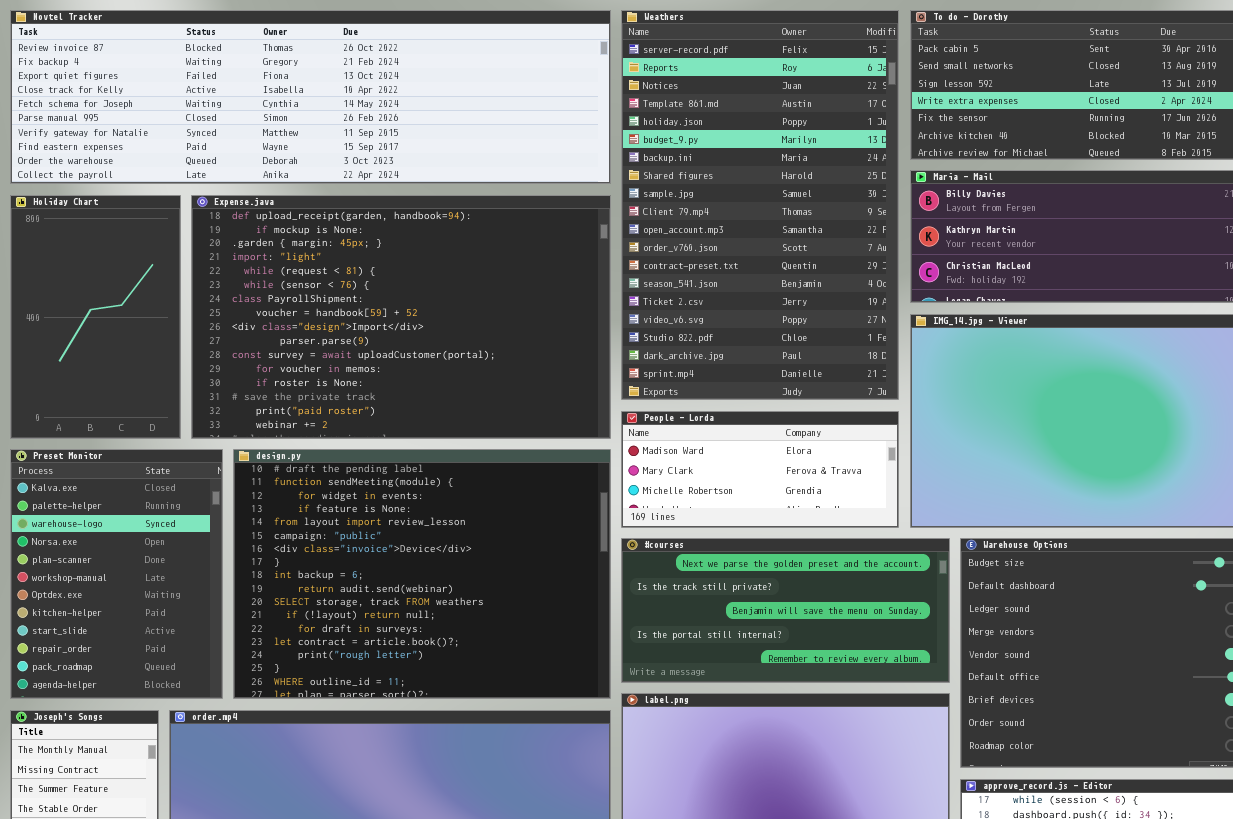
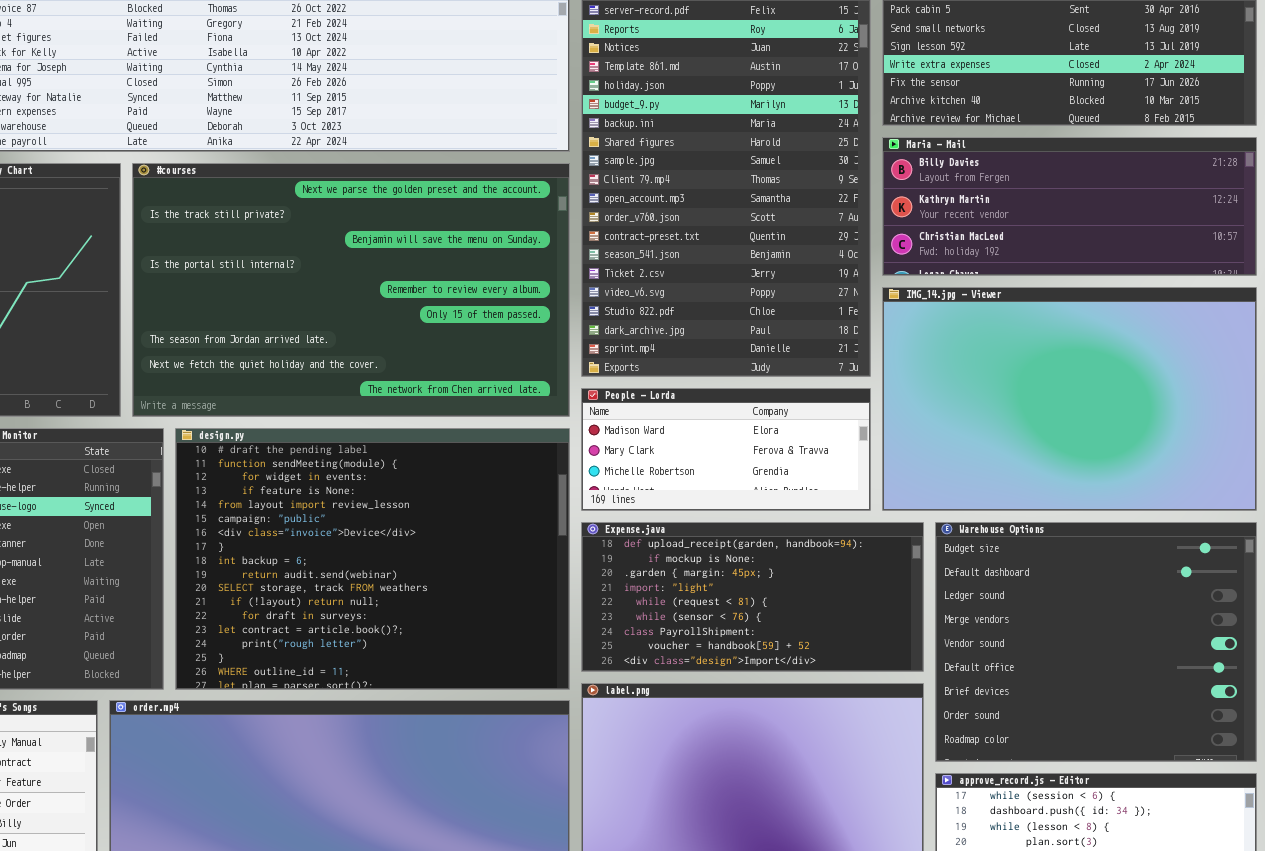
Expense.java: [191,195,611,439] -> [581,522,924,672], moved, resized
#courses: [621,538,950,683] -> [132,163,570,417], moved, resized

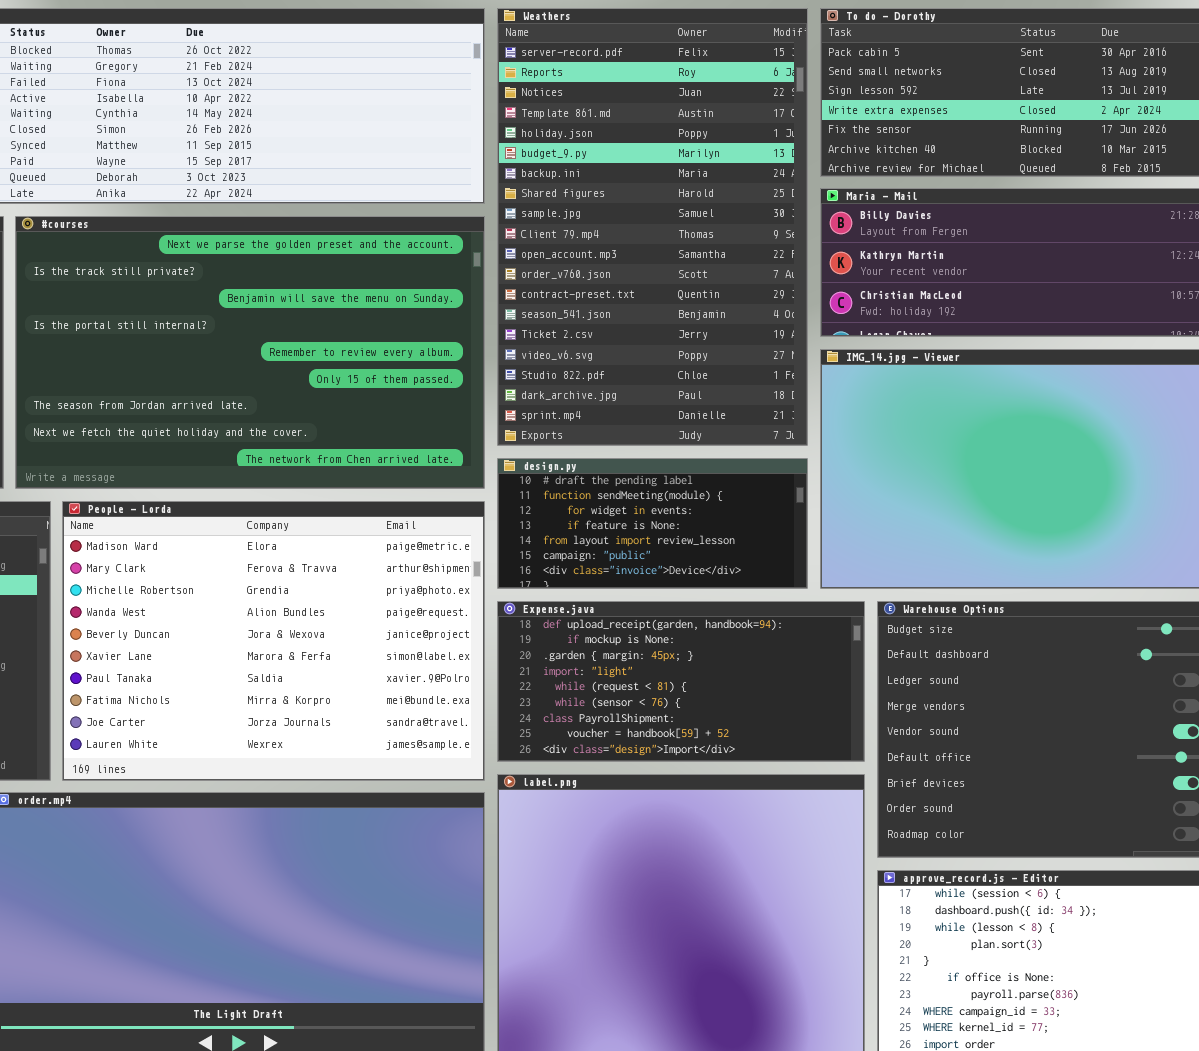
People - Lorda: [581,388,871,511] -> [62,501,485,781], moved, resized
design.py: [175,428,570,690] -> [497,458,808,589], moved, resized

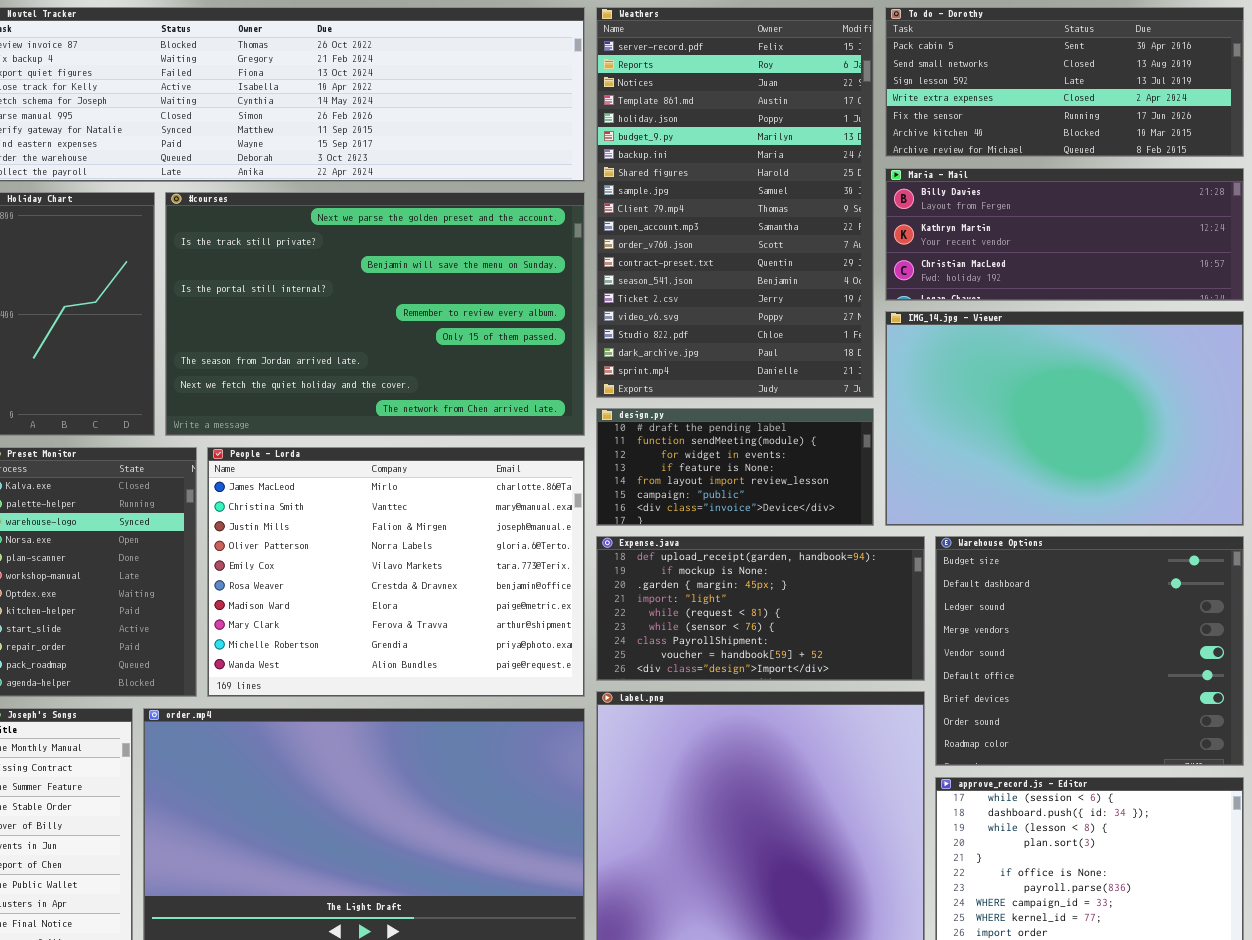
People - Lorda: [62,501,485,781] -> [207,447,585,697], scrolled up 6 rows

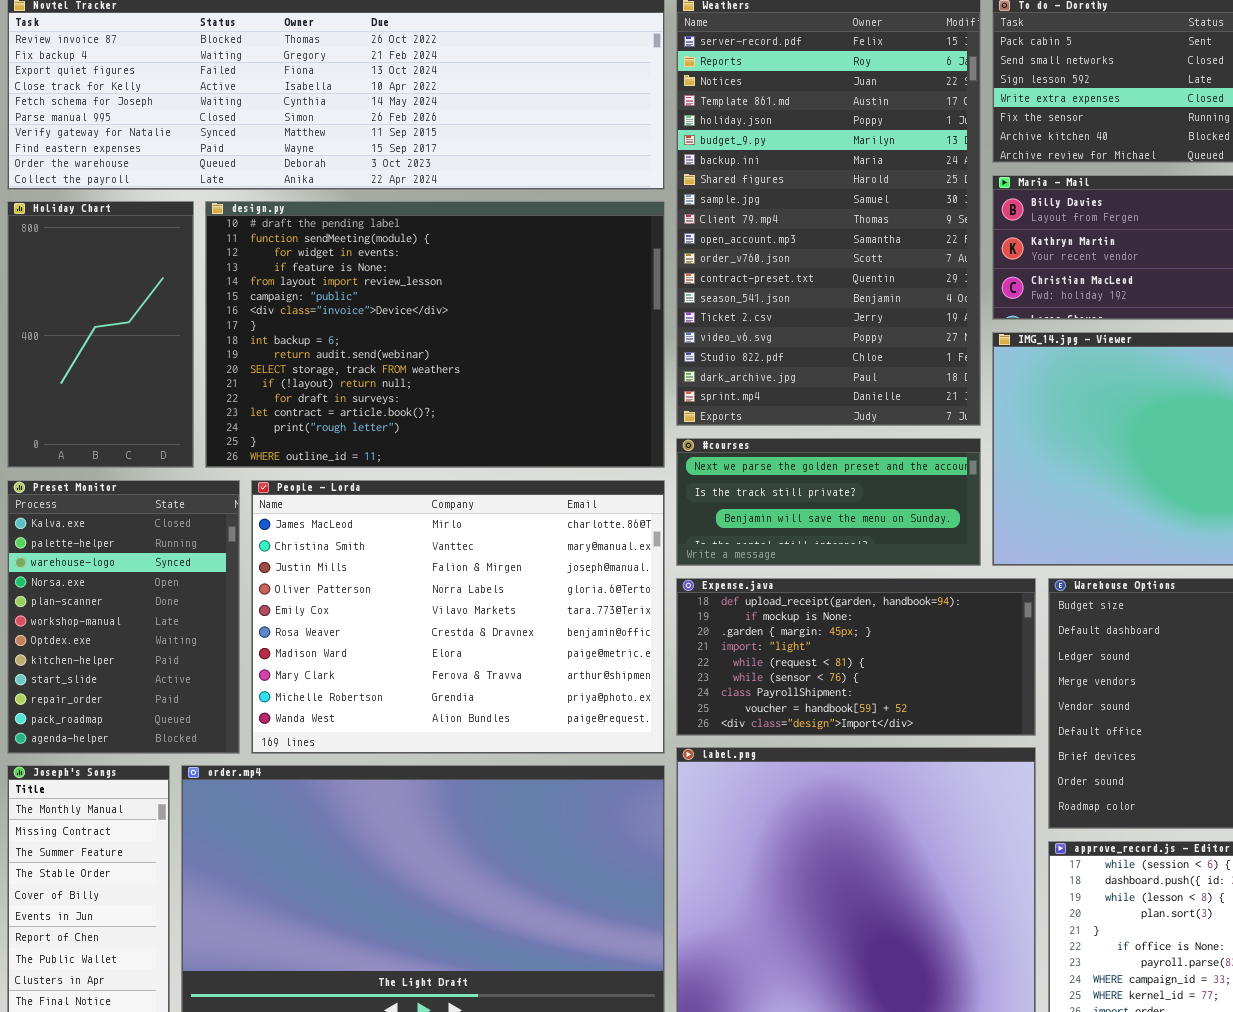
#courses: [165,192,585,436] -> [676,438,981,566], moved, resized
design.py: [596,408,874,526] -> [205,201,665,468], moved, resized

